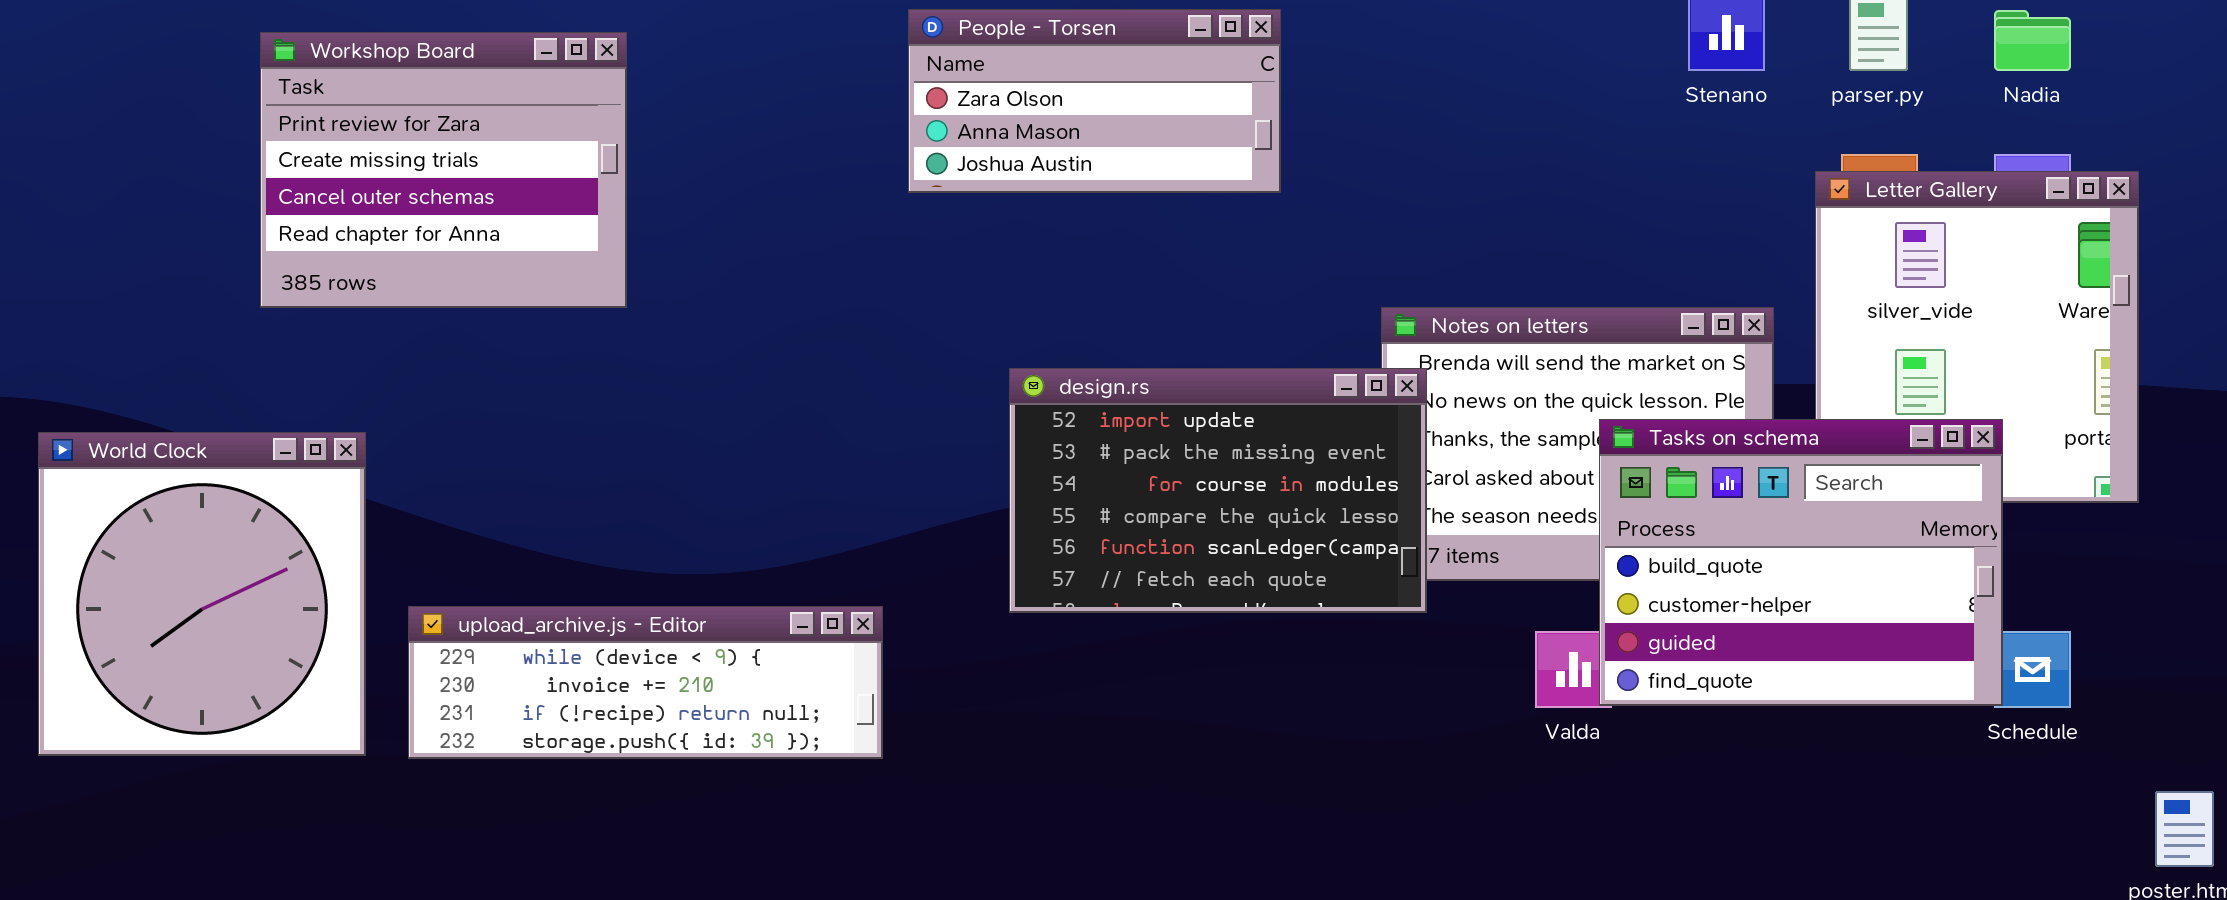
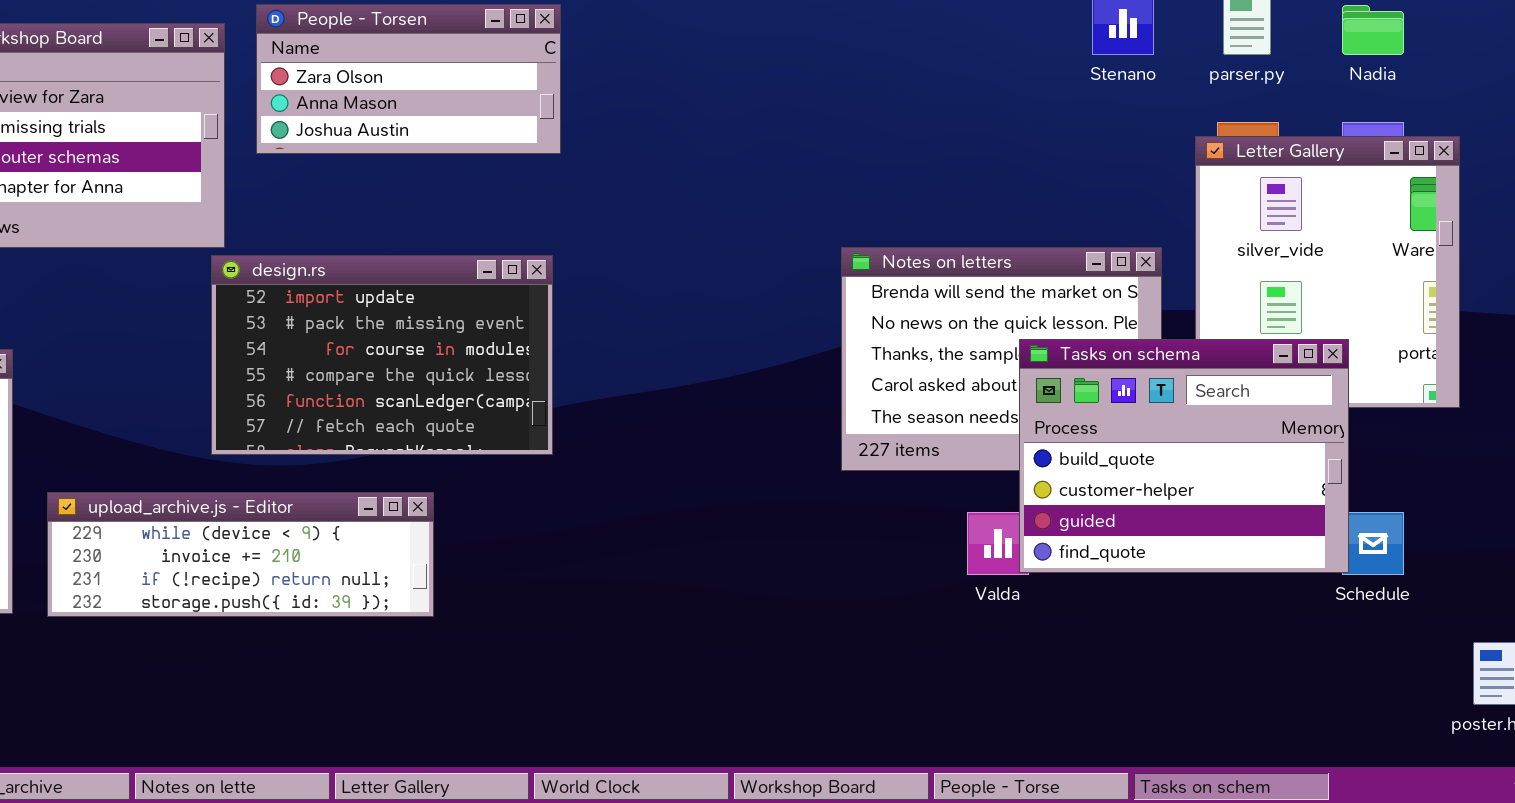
People - Torsen: [908,9,1281,193] -> [256,4,561,154], moved
design.rs: [1009,368,1427,613] -> [211,255,553,455], moved

